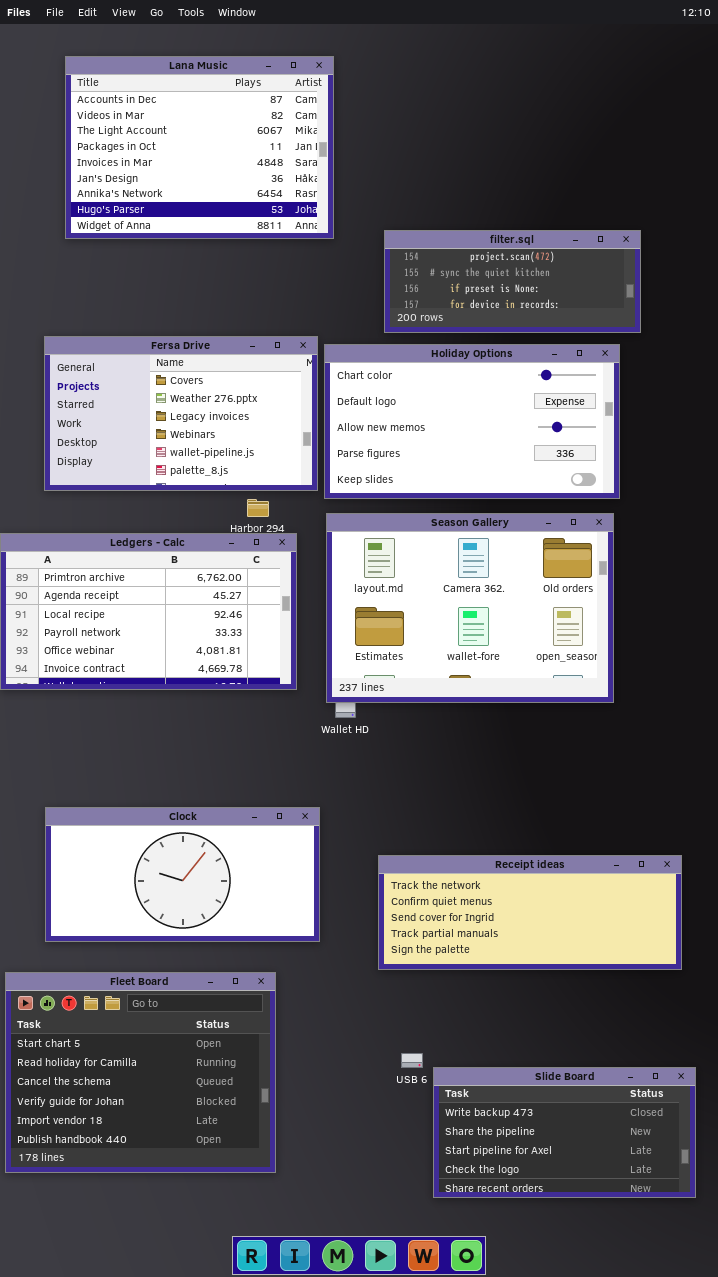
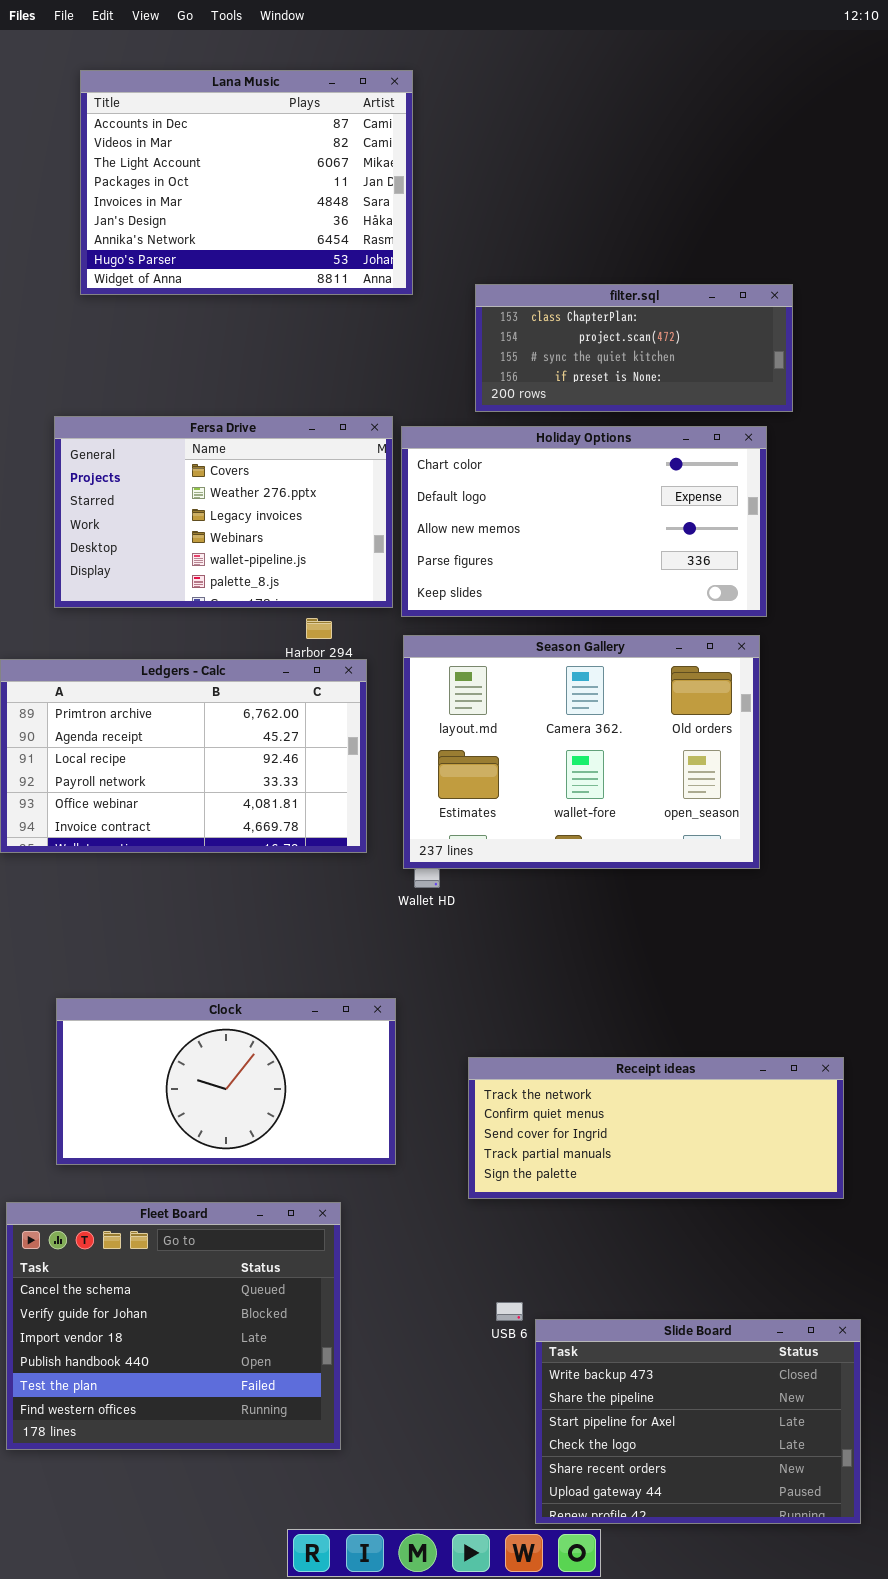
filter.sql: [384,230,641,333] -> [475,284,793,412], scrolled up 1 row
Fleet Board: [5,972,276,1173] -> [6,1202,341,1450], scrolled down 2 rows
Slide Board: [433,1067,696,1198] -> [535,1319,861,1524], resized

